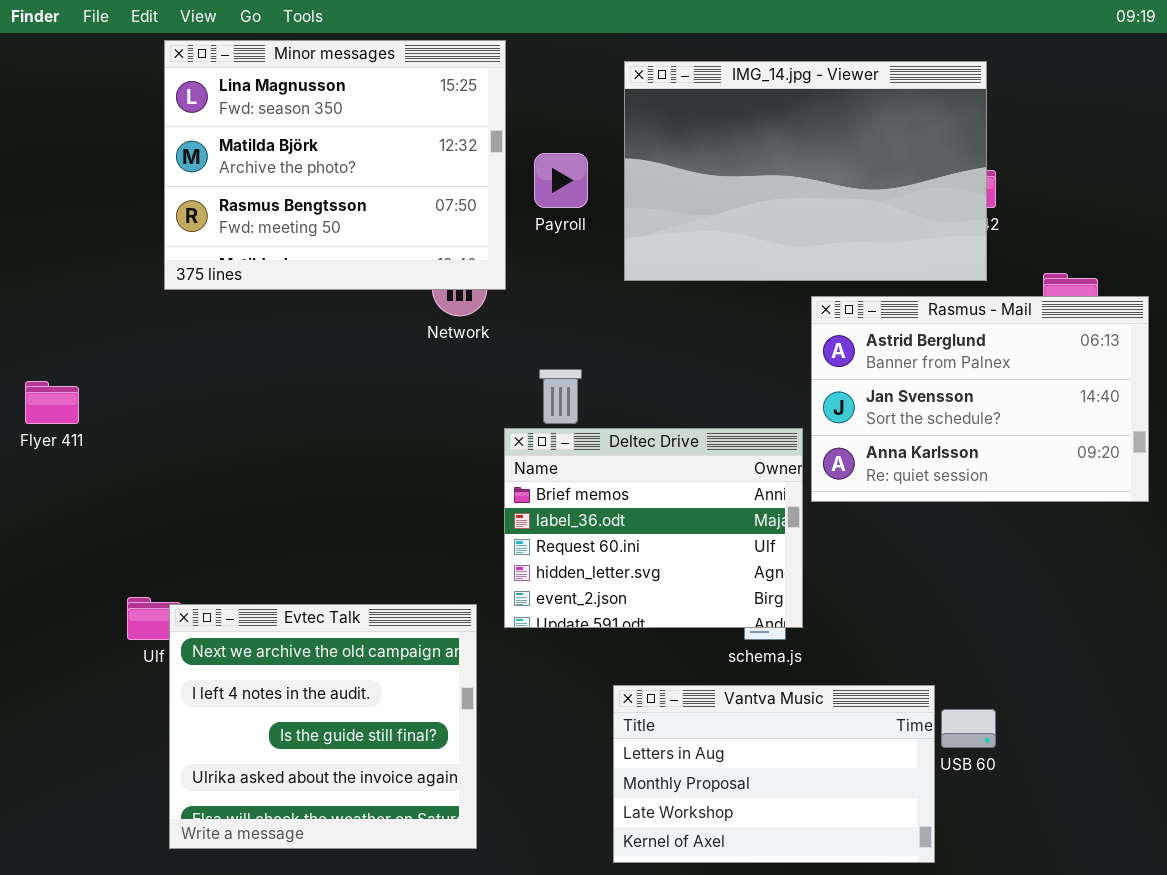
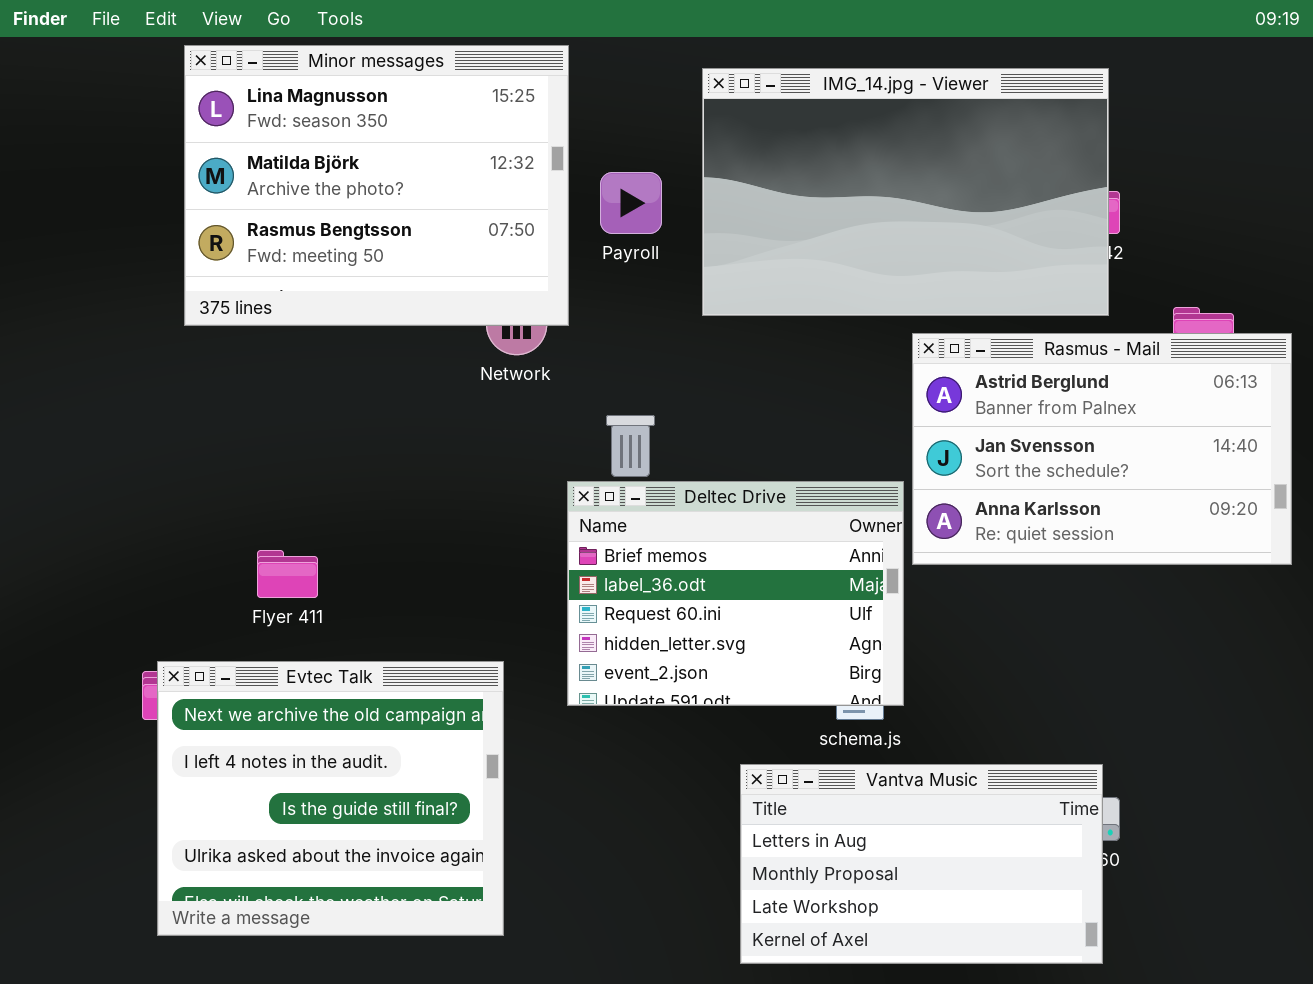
Flyer 411: [25,381,79,424] -> [257,550,318,598], moved
Evtec Talk: [169,604,477,849] -> [157,661,504,936], moved
Vantva Music: [613,685,935,863] -> [740,764,1103,964], moved

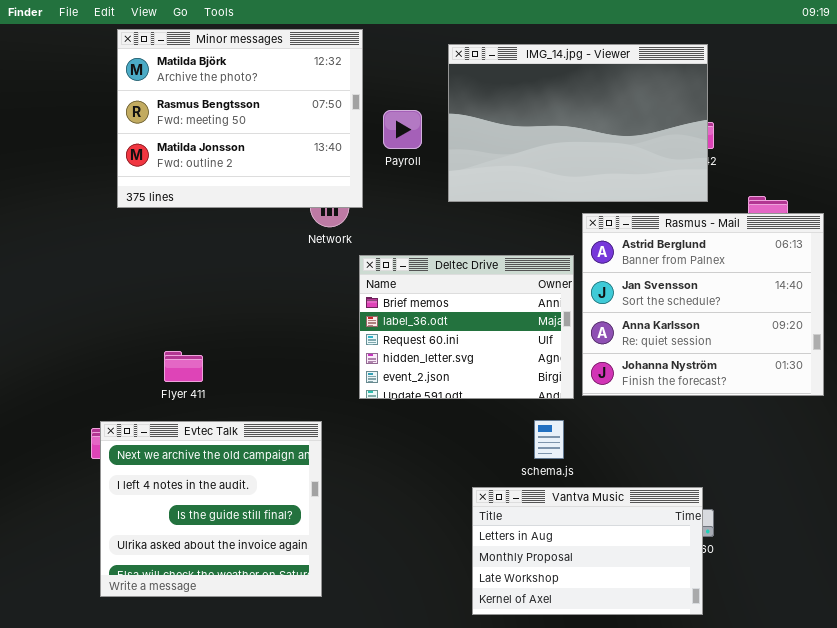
Minor messages: [184,45,569,326] -> [117,29,363,208], scrolled down 1 row
Rasmus - Mail: [912,333,1292,565] -> [582,213,824,396], resized
Deltec Drive: [567,481,904,706] -> [359,255,574,399], moved

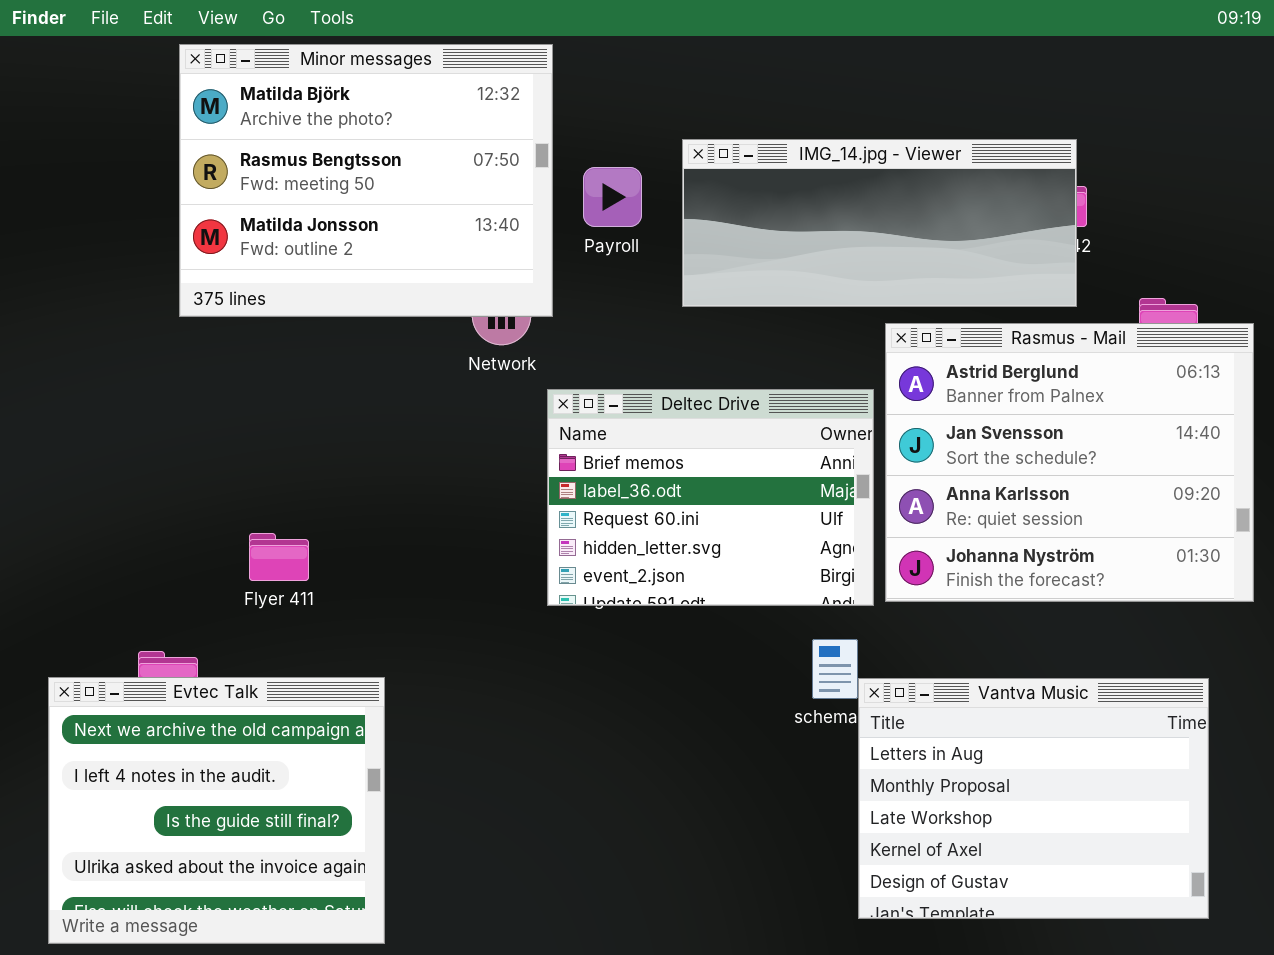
IMG_14.jpg - Viewer: [448,44,708,202] -> [682,139,1077,307], resized
Evtec Talk: [100,421,322,597] -> [48,677,385,944], moved
Vantva Music: [472,487,703,615] -> [858,678,1209,919], moved, resized

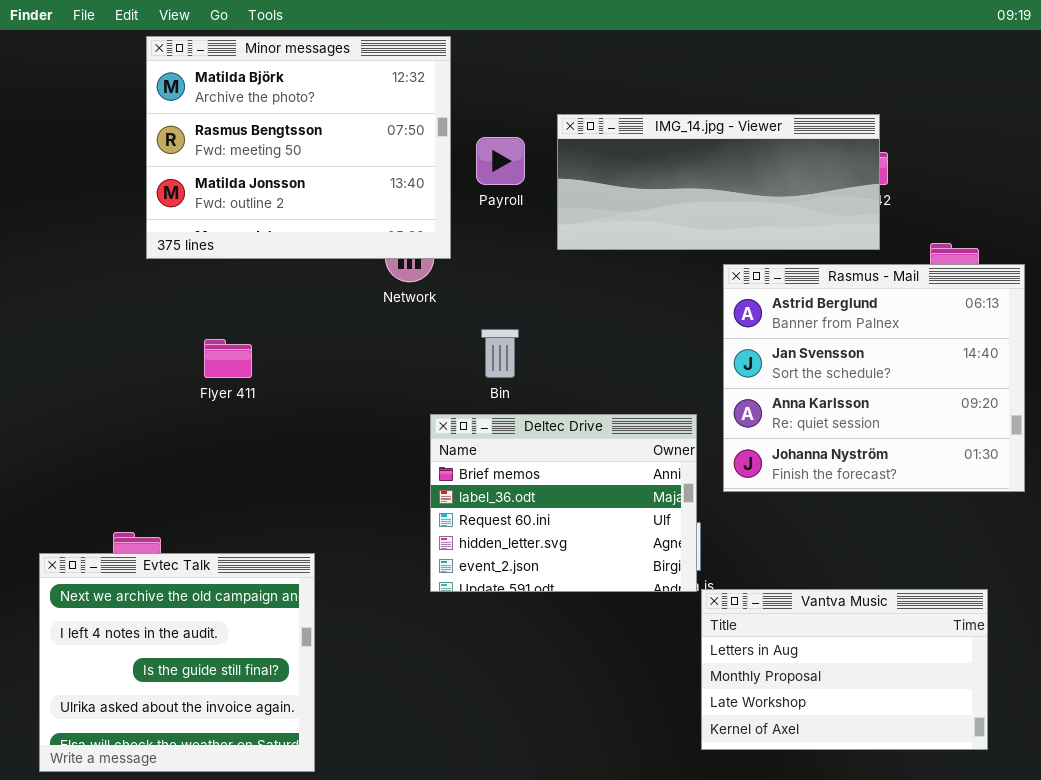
Deltec Drive: [547,389,874,606] -> [430,414,697,592], moved
Flyer 411: [249,533,309,581] -> [204,339,252,378], moved
Vantva Music: [858,678,1209,919] -> [701,589,988,750], resized

